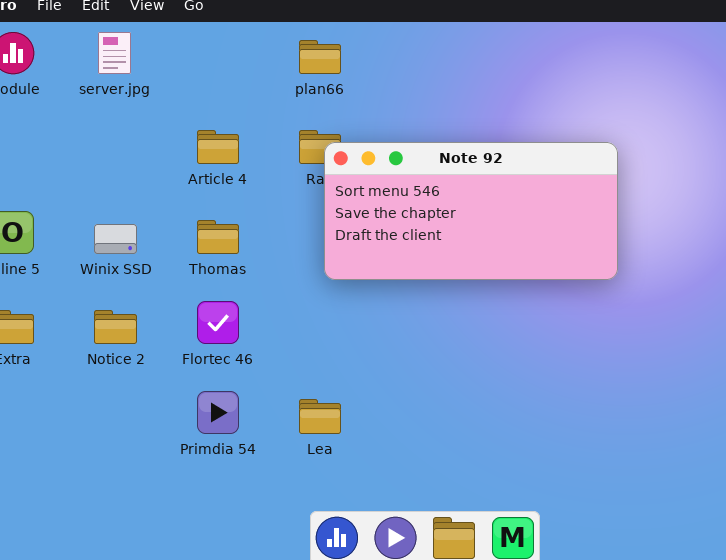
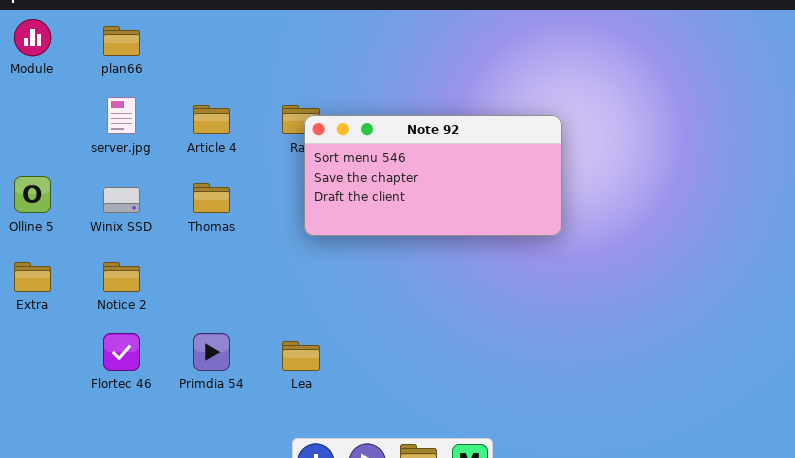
server.jpg: [98,32,131,74] -> [107,97,136,134], moved
plan66: [299,40,341,74] -> [103,26,140,56], moved
Flortec 46: [197,301,239,344] -> [103,333,140,371], moved

